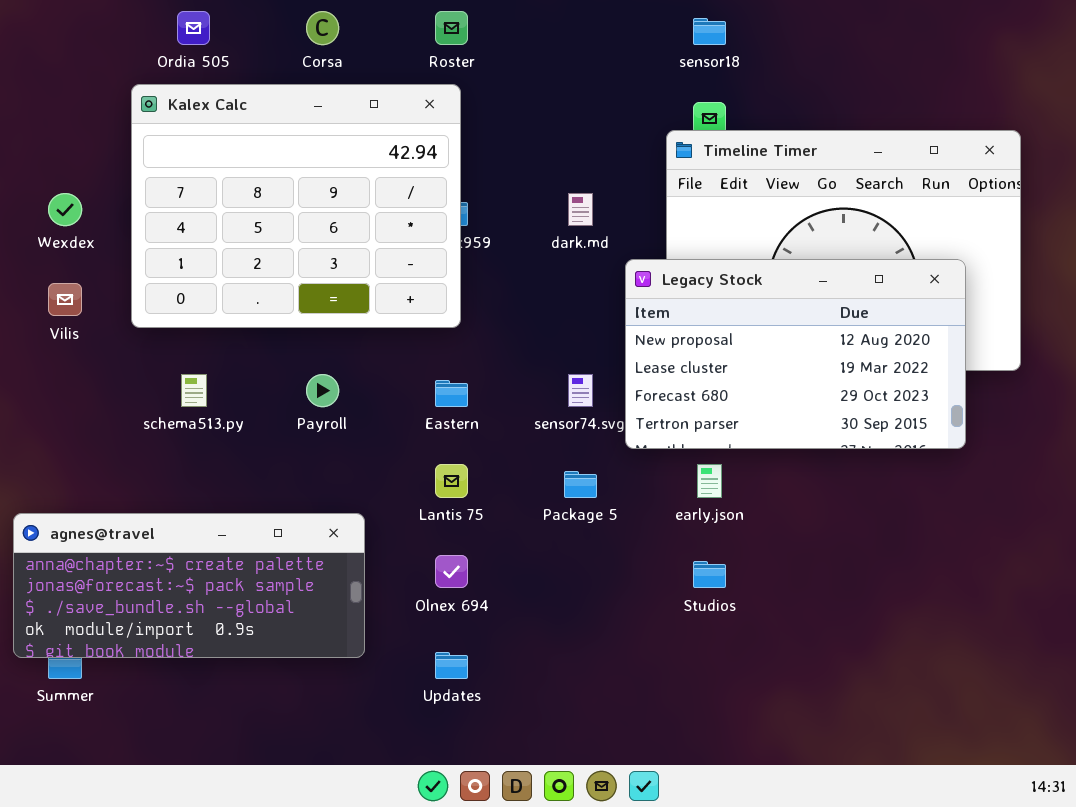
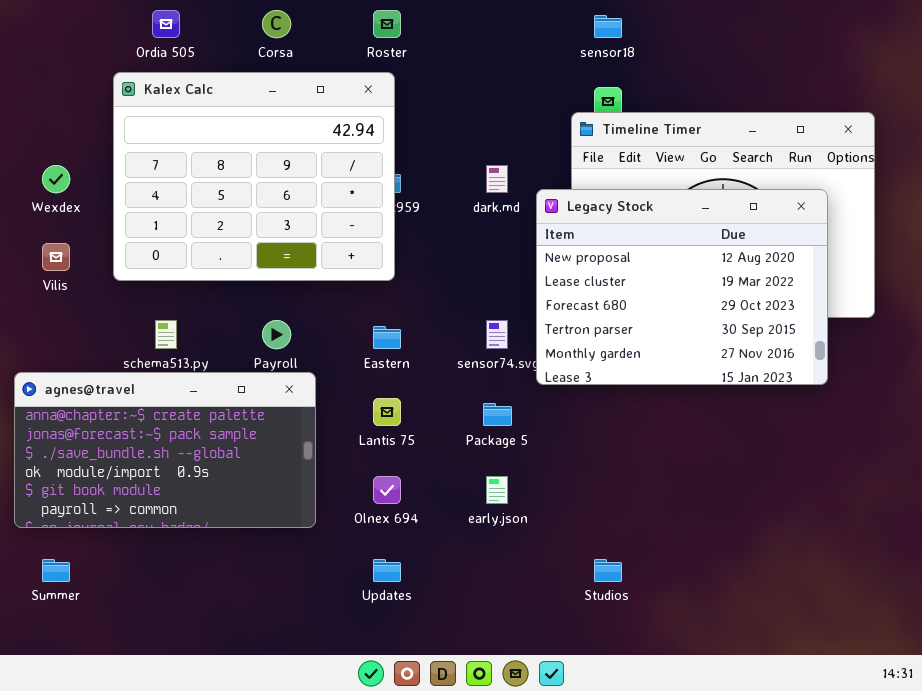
Legacy Stock: [625,259,966,449] -> [536,189,828,385], resized
early.json: [697,464,722,498] -> [486,476,508,504], moved
agnes@travel: [13,513,365,658] -> [14,372,316,528], moved, resized
Studios: [693,561,726,588] -> [594,559,622,582], moved

